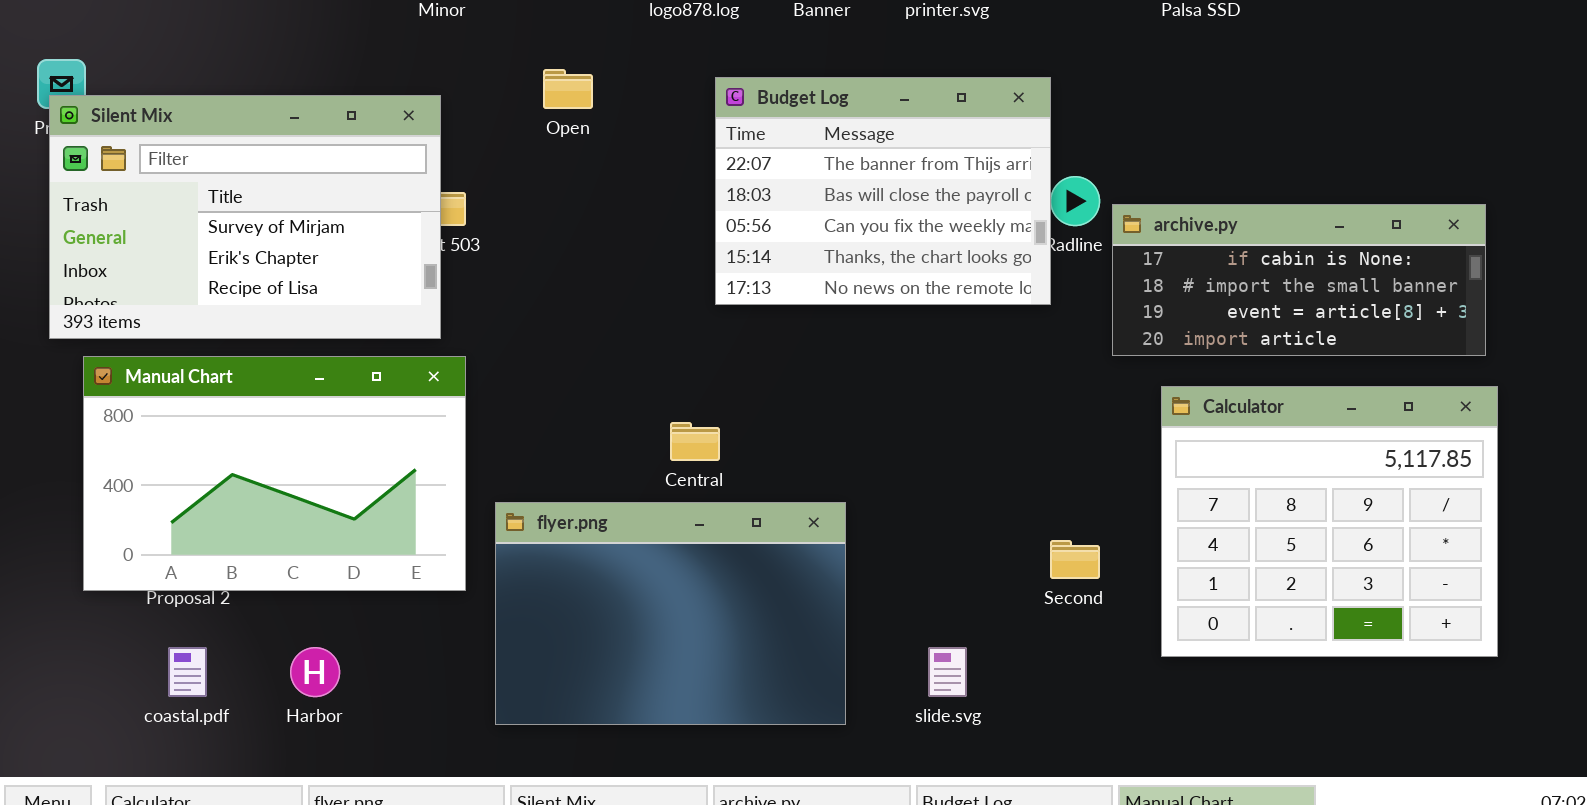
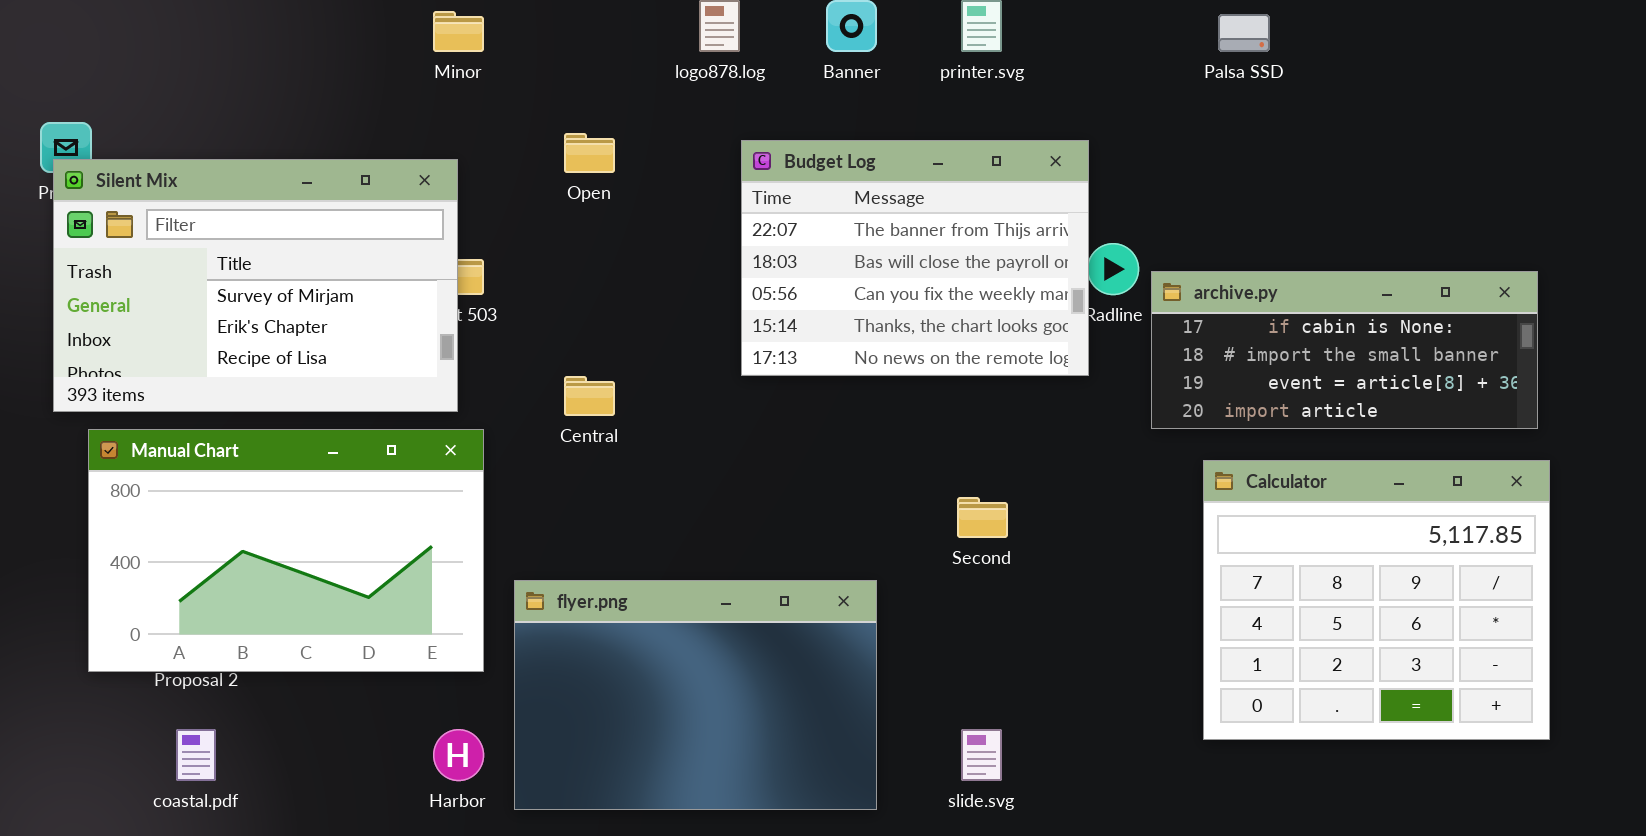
Central: [670,422,720,461] -> [564,376,615,416], moved
Second: [1050,540,1100,579] -> [957,497,1008,538], moved
Harbor: [290,647,340,697] -> [433,729,484,781], moved

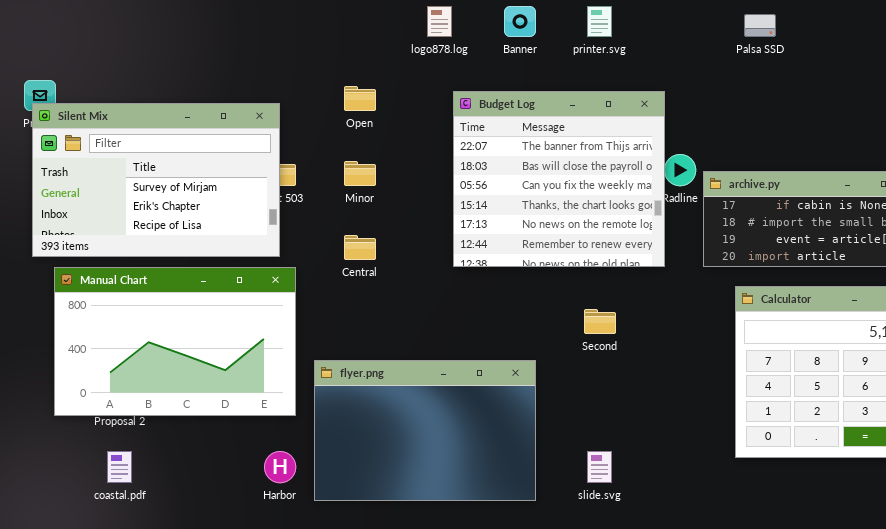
Minor: [433,11,484,52] -> [344,161,376,186], moved
Budget Log: [741,140,1089,376] -> [453,91,665,267], resized

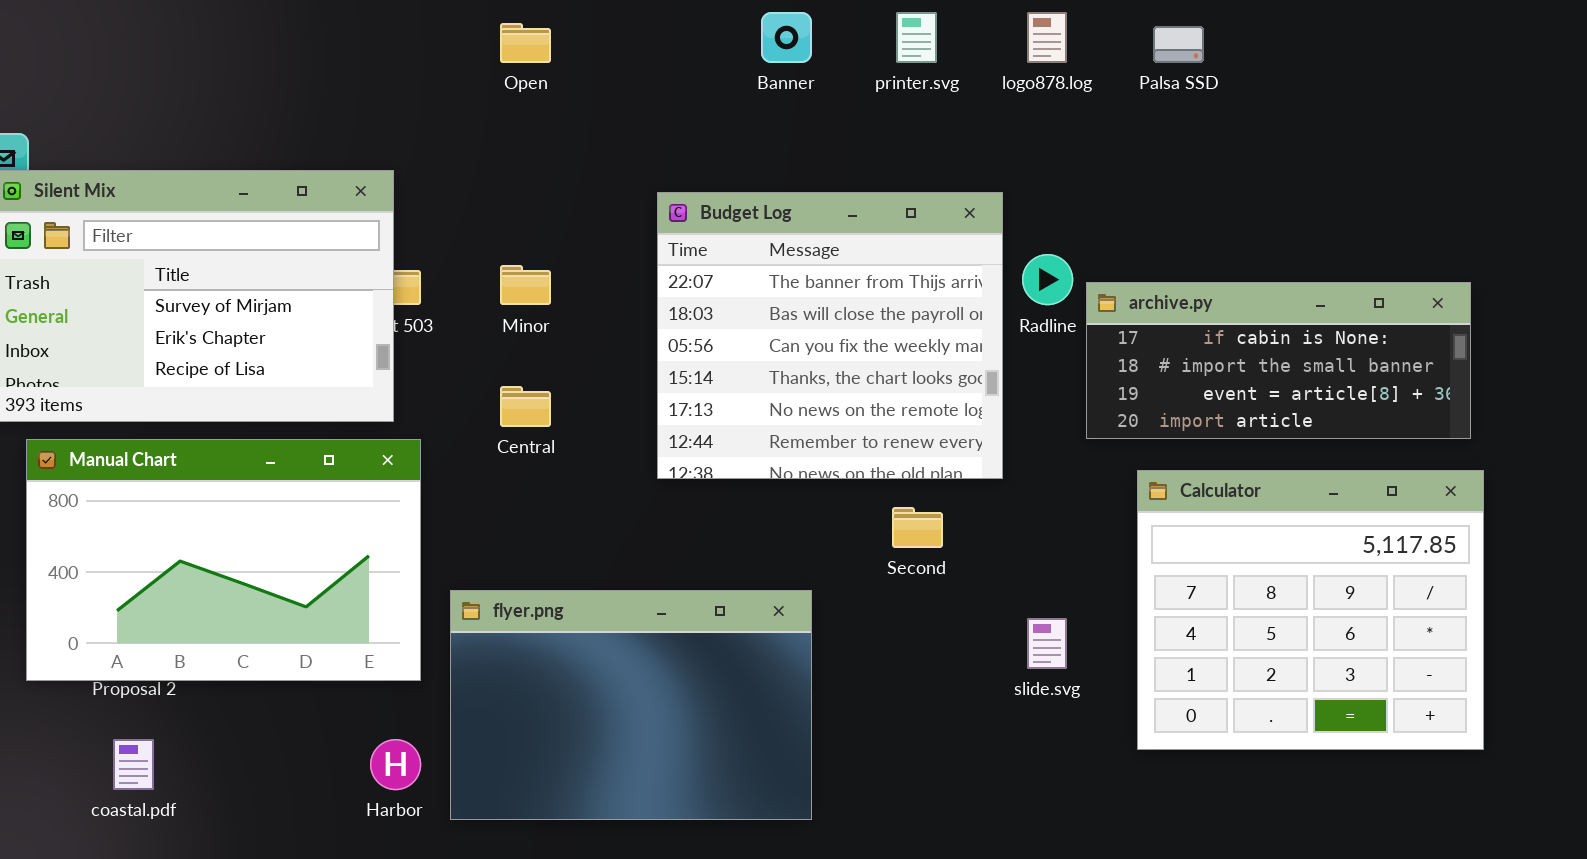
logo878.log: [427,6,452,37] -> [1027,12,1067,63], moved
Open: [344,86,376,111] -> [500,23,551,63], moved
Budget Log: [453,91,665,267] -> [657,192,1003,479], moved
slide.svg: [587,451,612,483] -> [1027,618,1067,669], moved

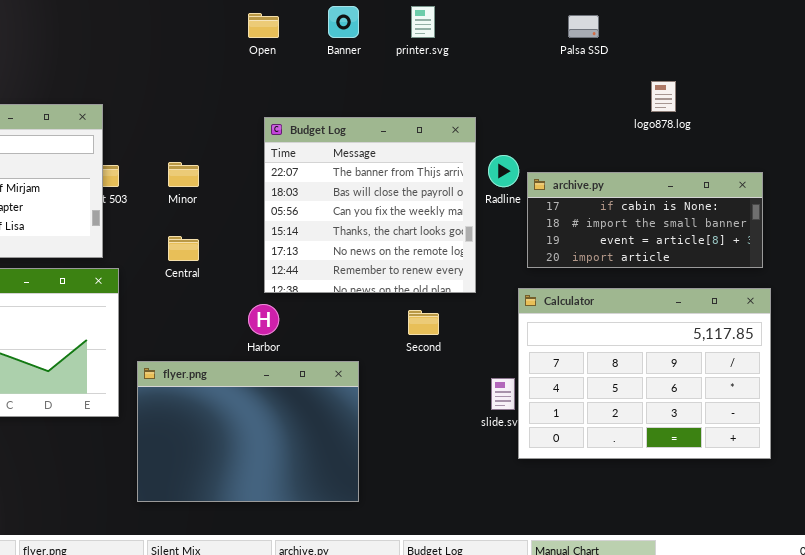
logo878.log: [1027,12,1067,63] -> [651,81,676,112], moved
Open: [500,23,551,63] -> [248,13,279,38], moved
Calculator: [1137,470,1484,750] -> [518,288,771,459], resized
Harbor: [370,739,421,790] -> [248,304,279,335], moved

